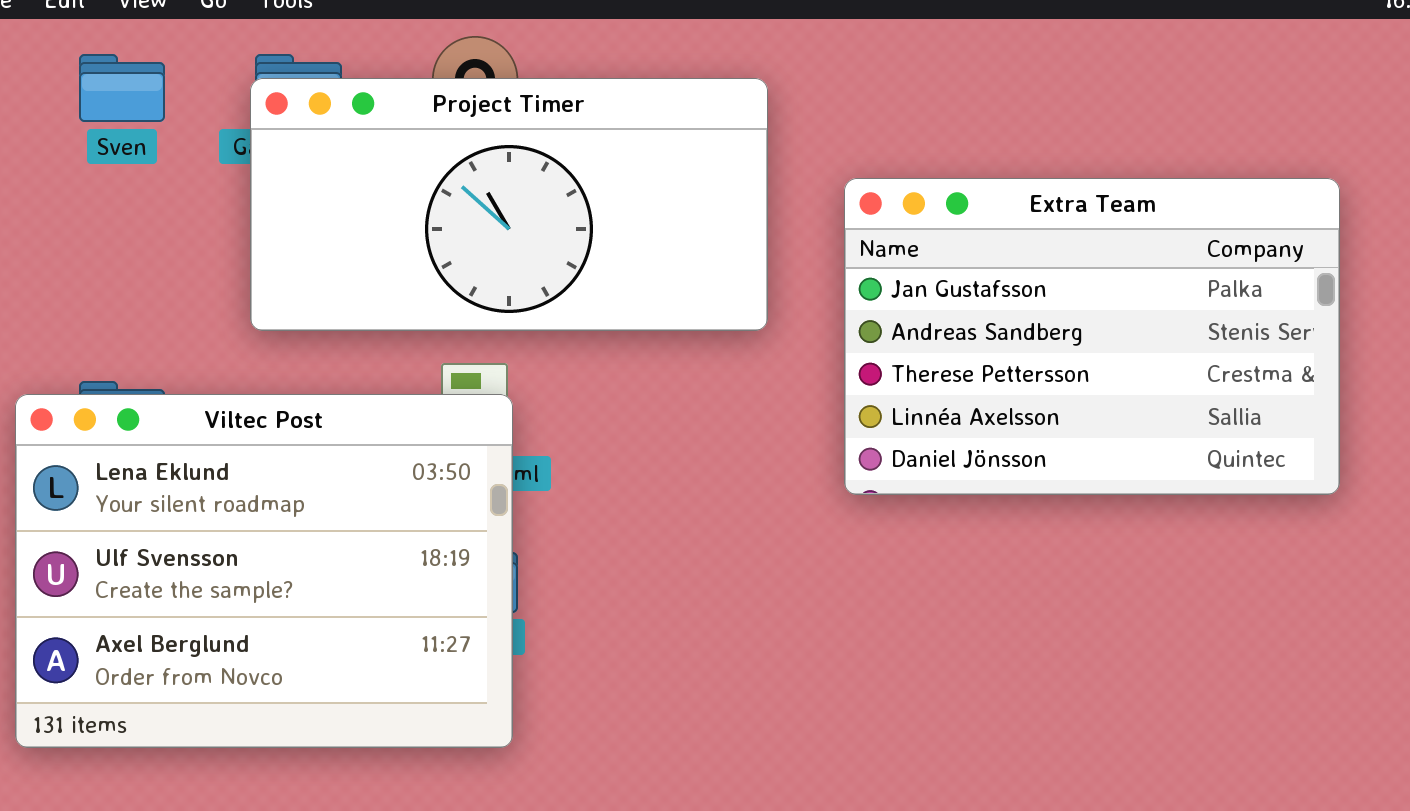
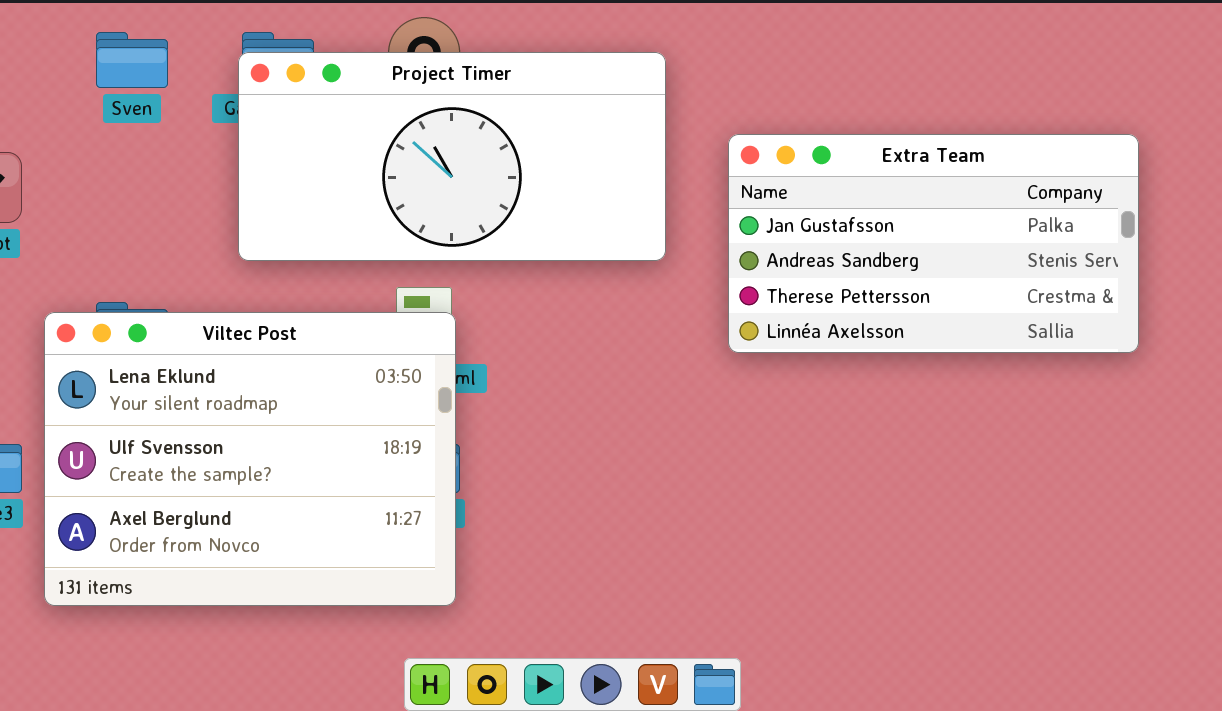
Extra Team: [844,178,1340,495] -> [728,134,1139,353], resized

